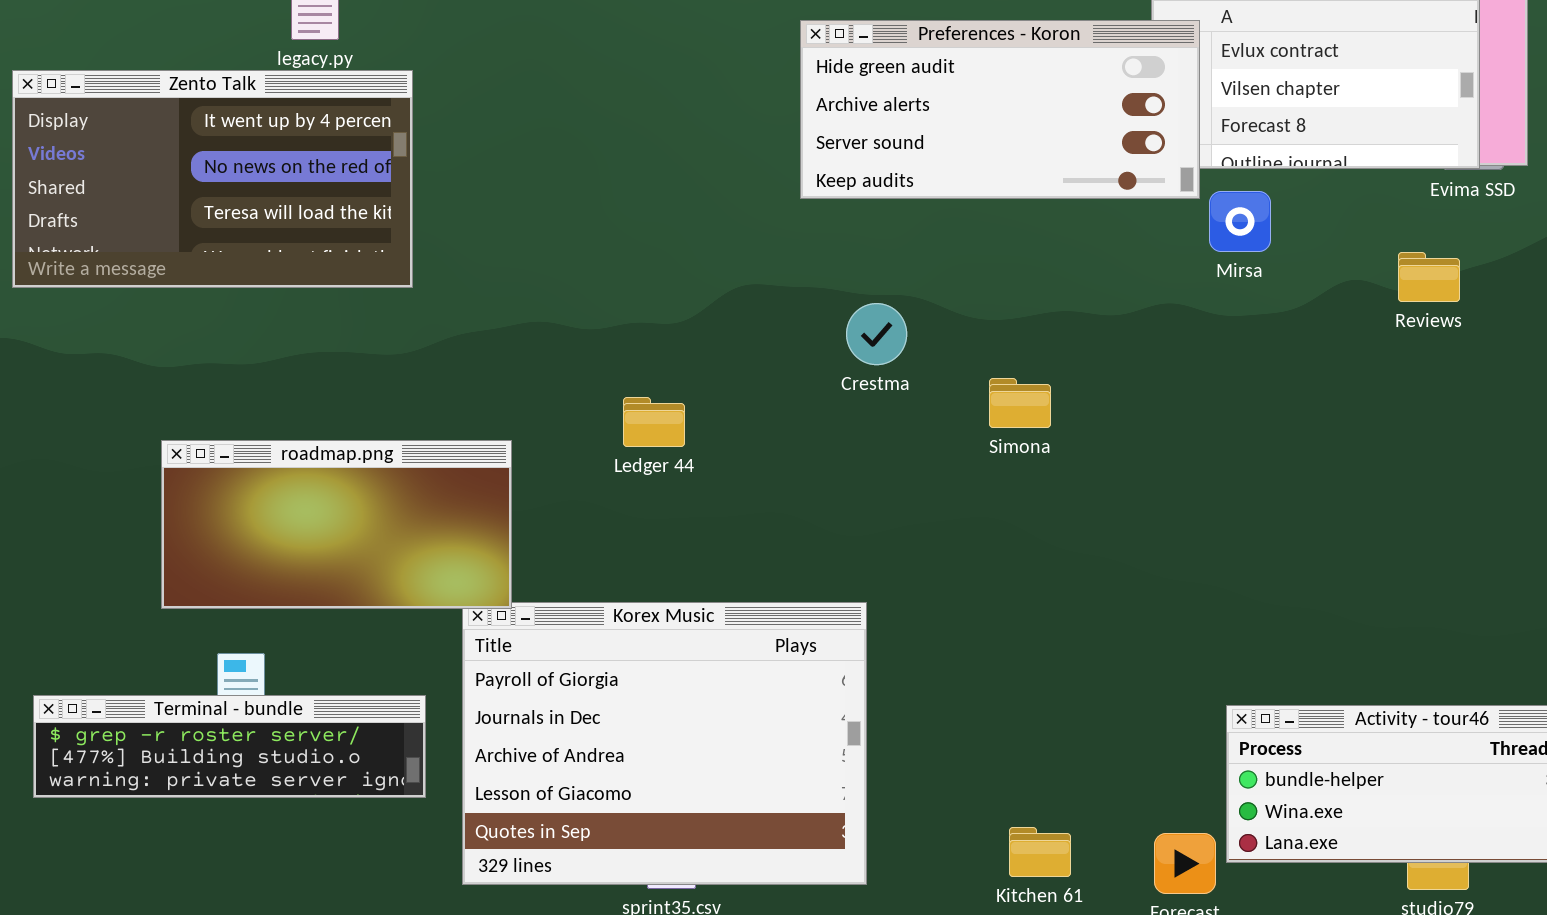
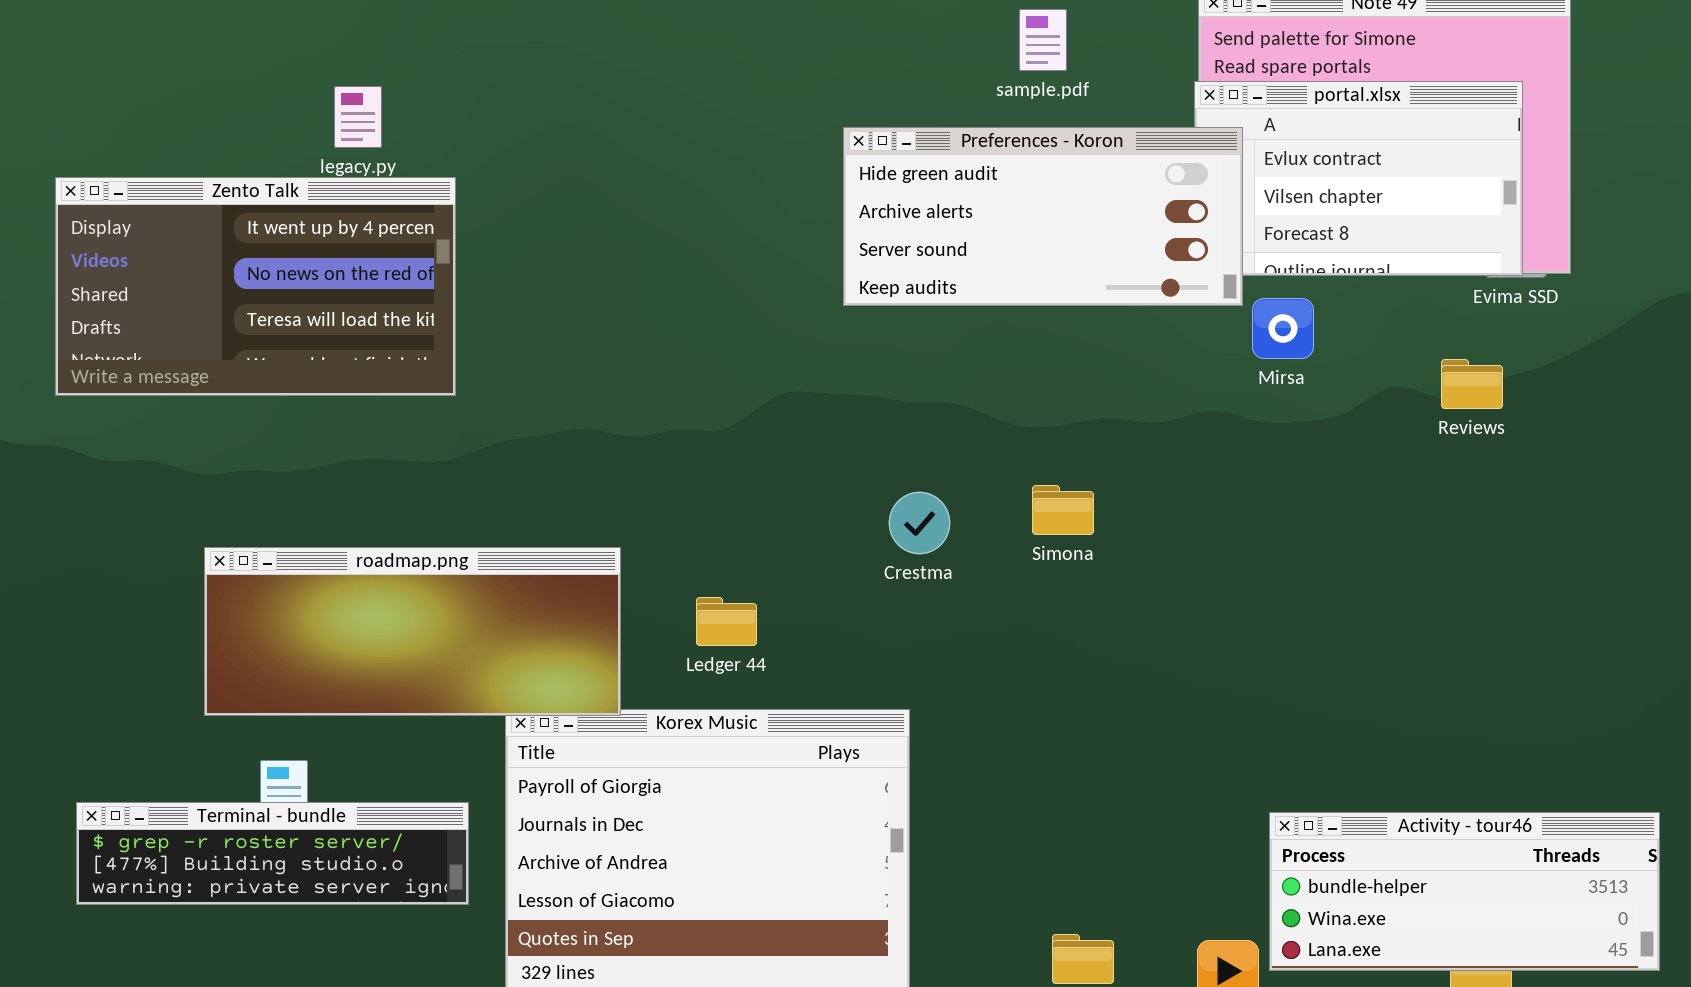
Crestma: [846,303,907,365] -> [889,492,950,554], moved
Ledger 44: [623,397,685,447] -> [696,597,757,646], moved
roadmap.png: [161,440,512,609] -> [204,547,621,716], resized

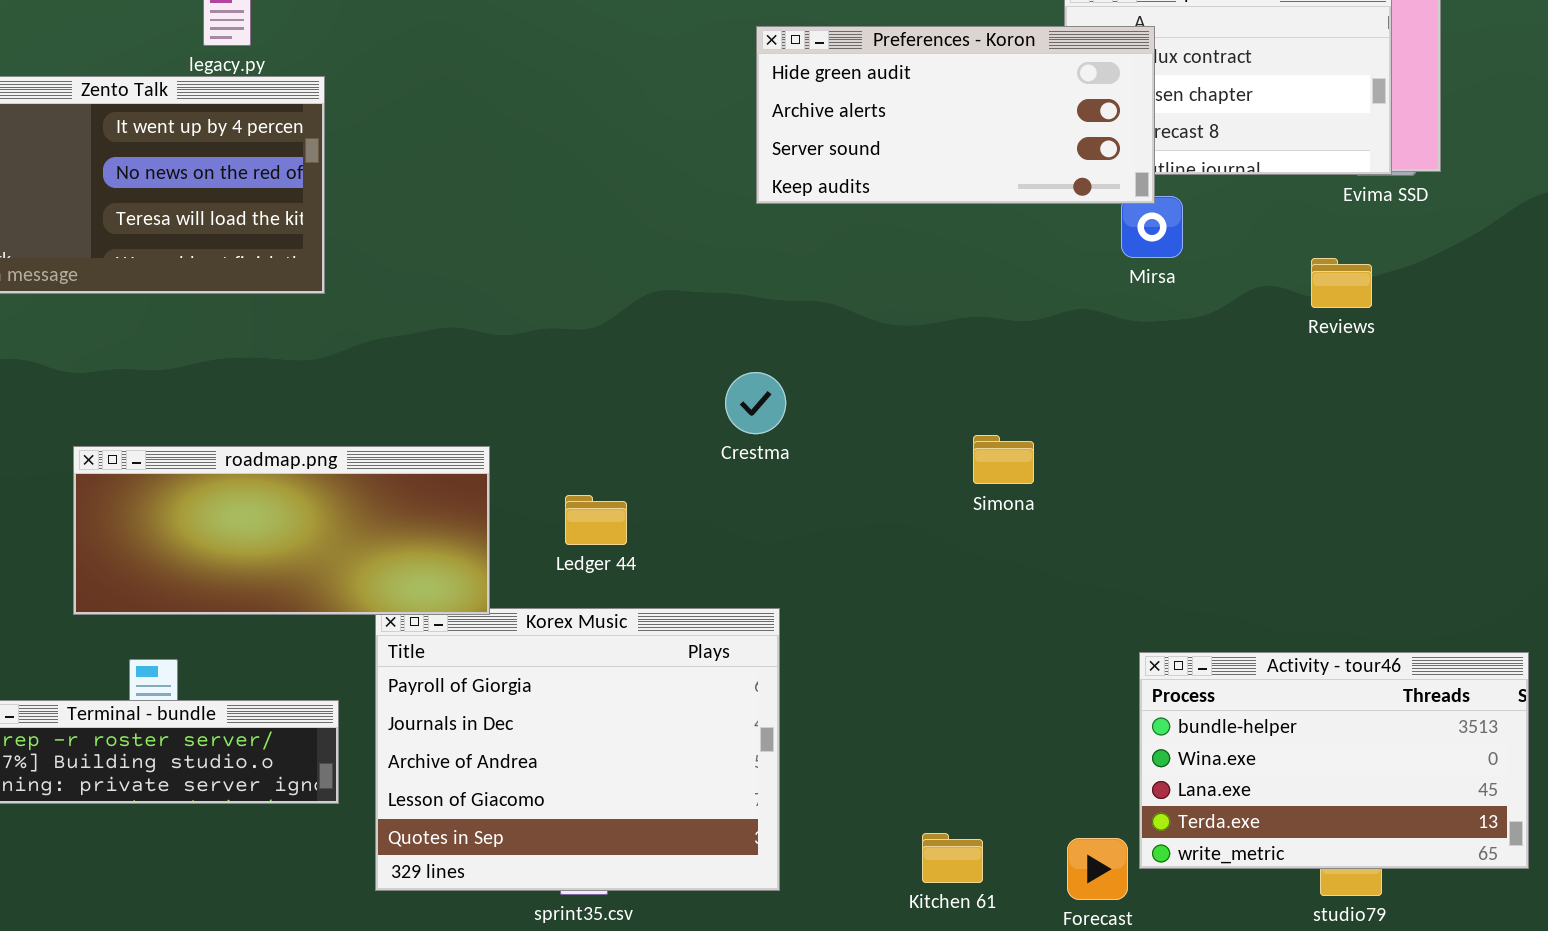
Preferences - Koron: [843,127,1243,306] -> [756,26,1155,204], moved
Simona: [1032,485,1094,535] -> [973,435,1034,484], moved
Crestma: [889,492,950,554] -> [725,372,786,434], moved
Activity - tour46: [1269,812,1660,971] -> [1139,652,1529,869], resized

